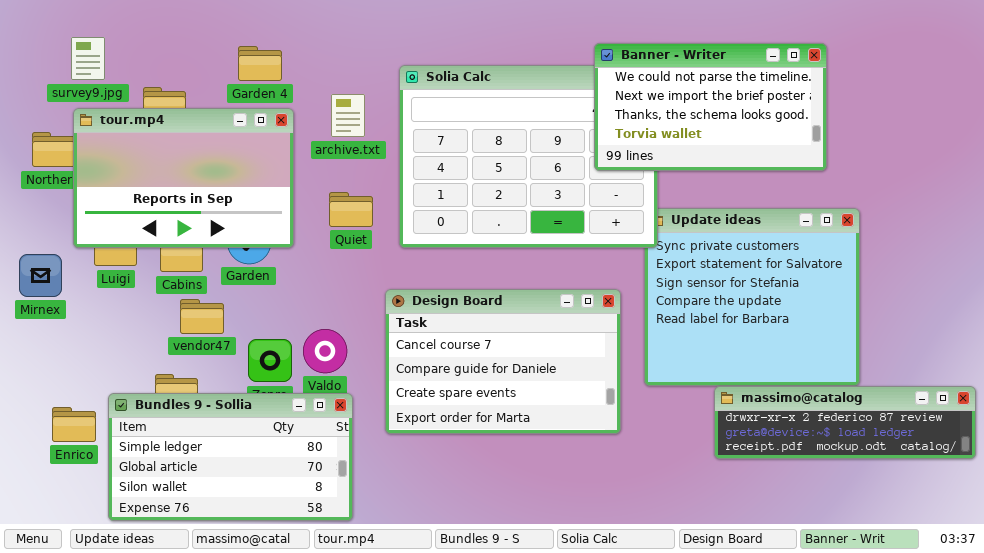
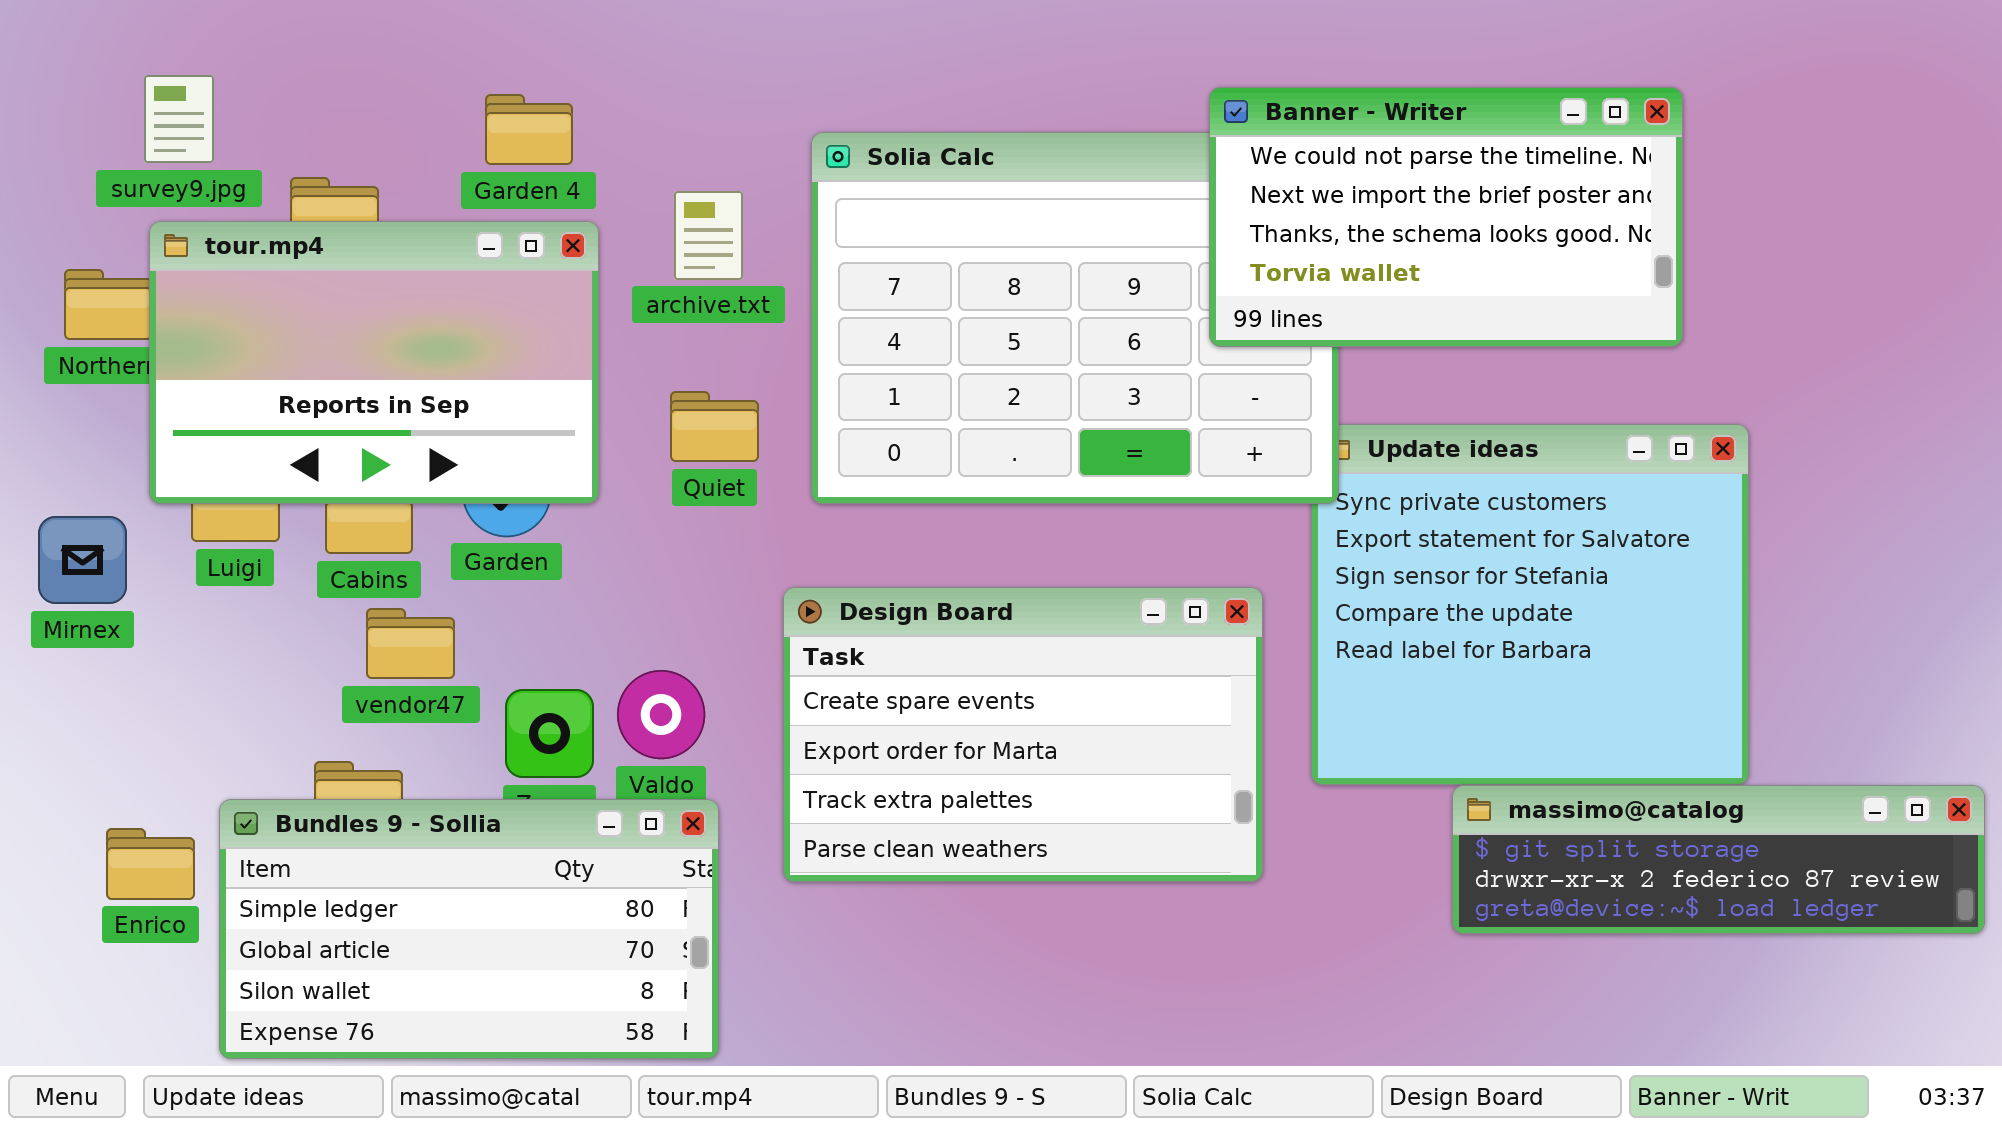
Design Board: [385,289,621,434] -> [783,587,1263,882], scrolled down 2 rows
massimo@catalog: [714,386,976,459] -> [1452,785,1985,934], scrolled up 1 row

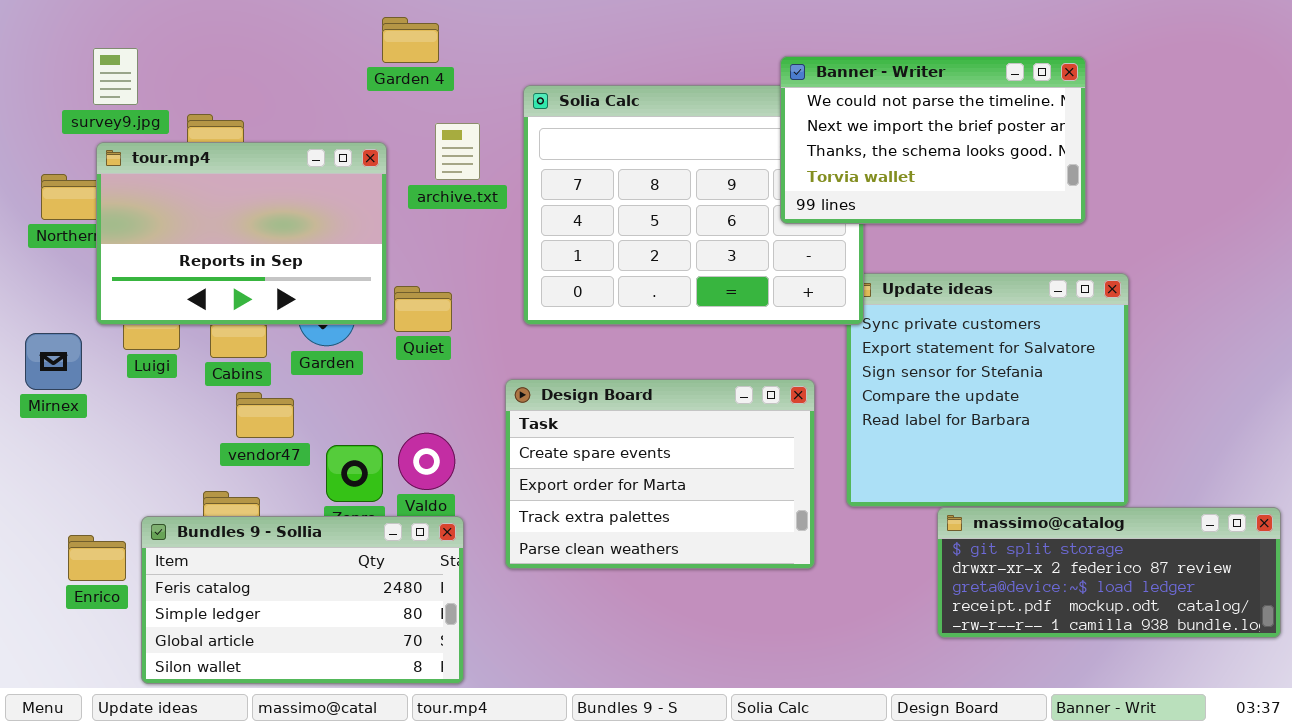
Garden 4: [485,94,573,165] -> [382,17,439,63], moved
Quiet: [670,391,759,462] -> [394,286,452,332], moved
massimo@catalog: [1452,785,1985,934] -> [937,507,1281,638], resized
Bundles 9 - Sollia: [219,799,719,1059] -> [141,516,464,684], scrolled up 1 row

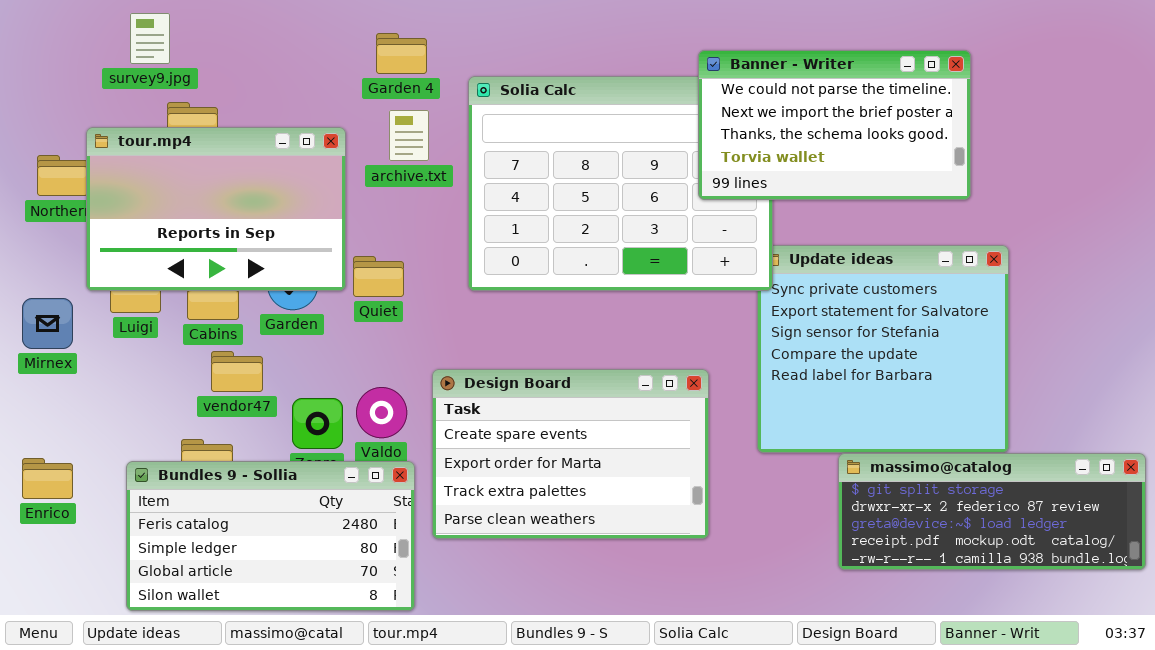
Garden 4: [382,17,439,63] -> [376,33,427,74], moved
survey9.jpg: [93,48,138,105] -> [130,13,170,64], moved
Design Board: [505,379,815,569] -> [432,369,709,539], moved
Enrico: [68,535,126,581] -> [22,458,73,499], moved

